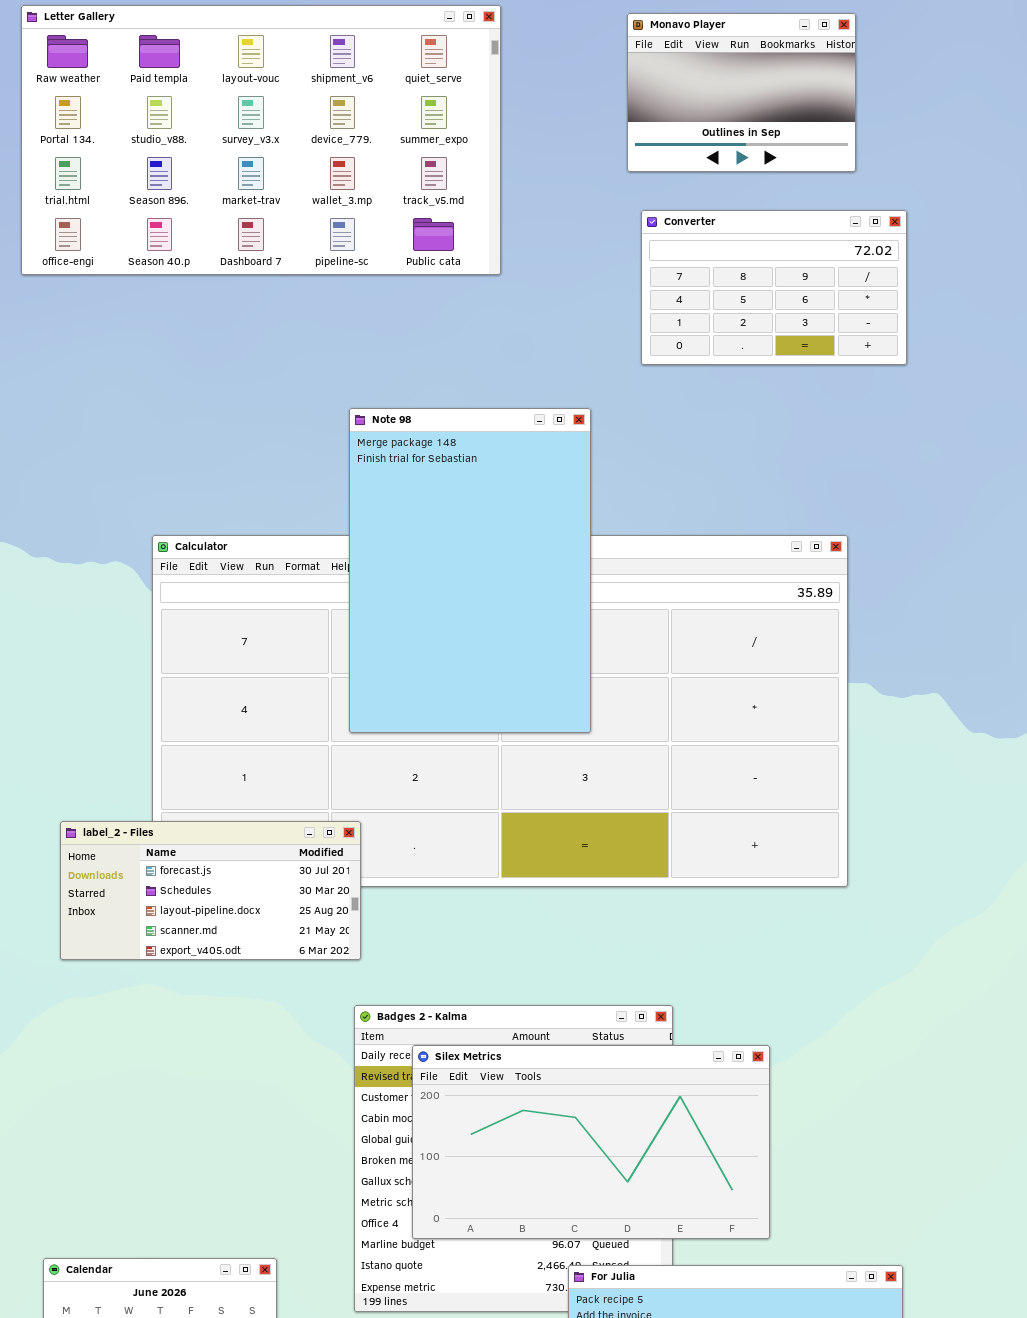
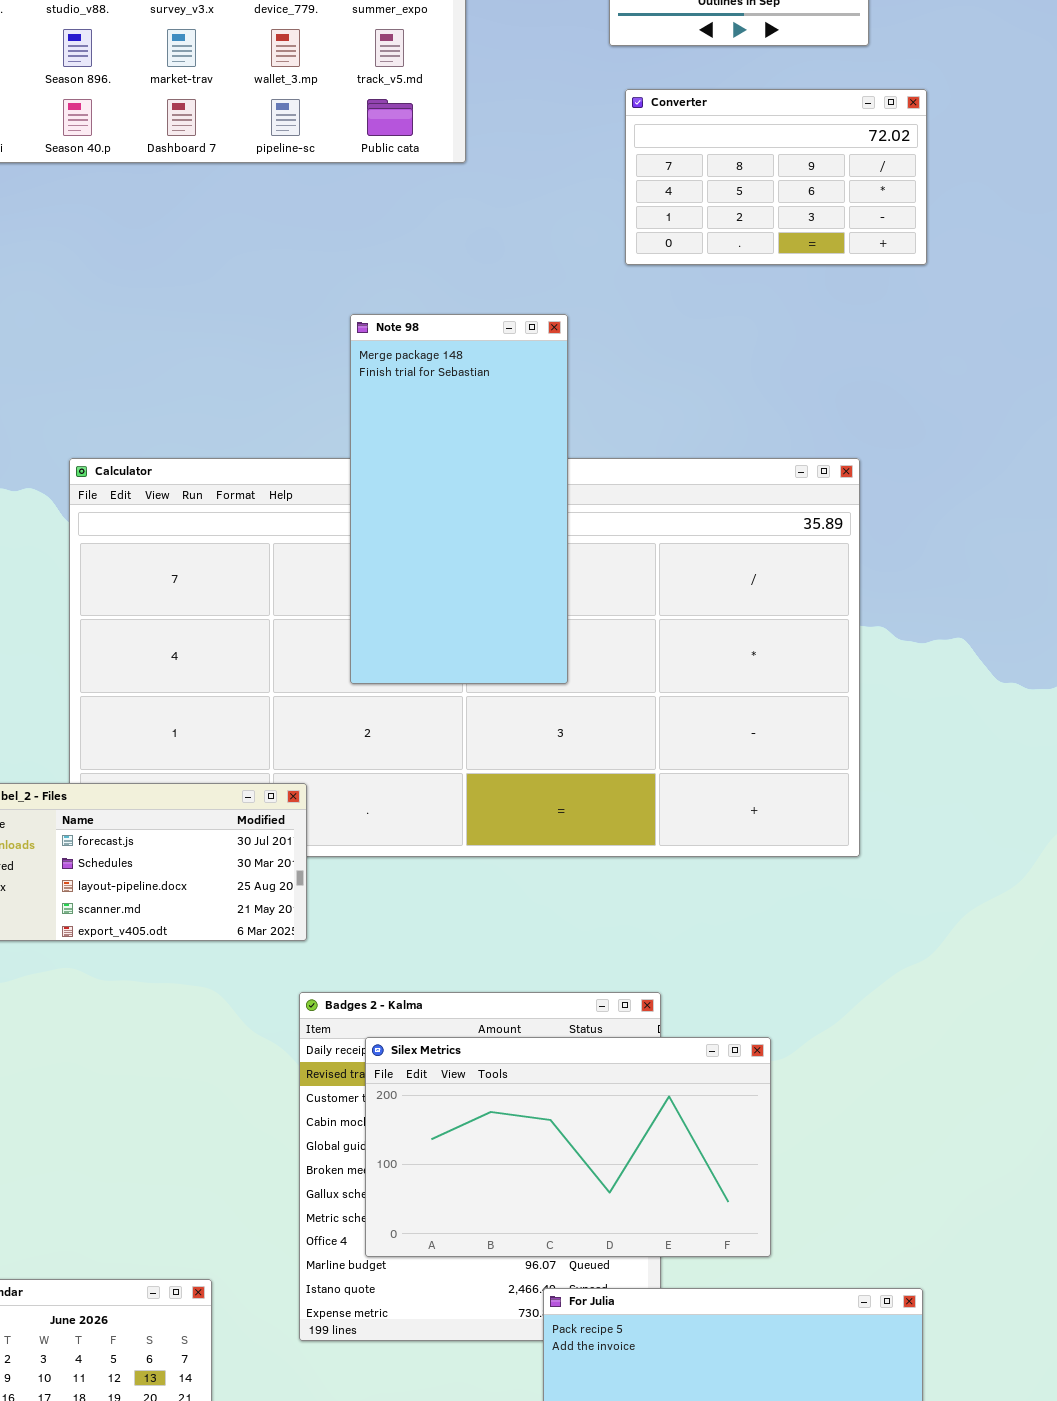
Note 98: [349,408,591,733] -> [350,314,568,684], resized

